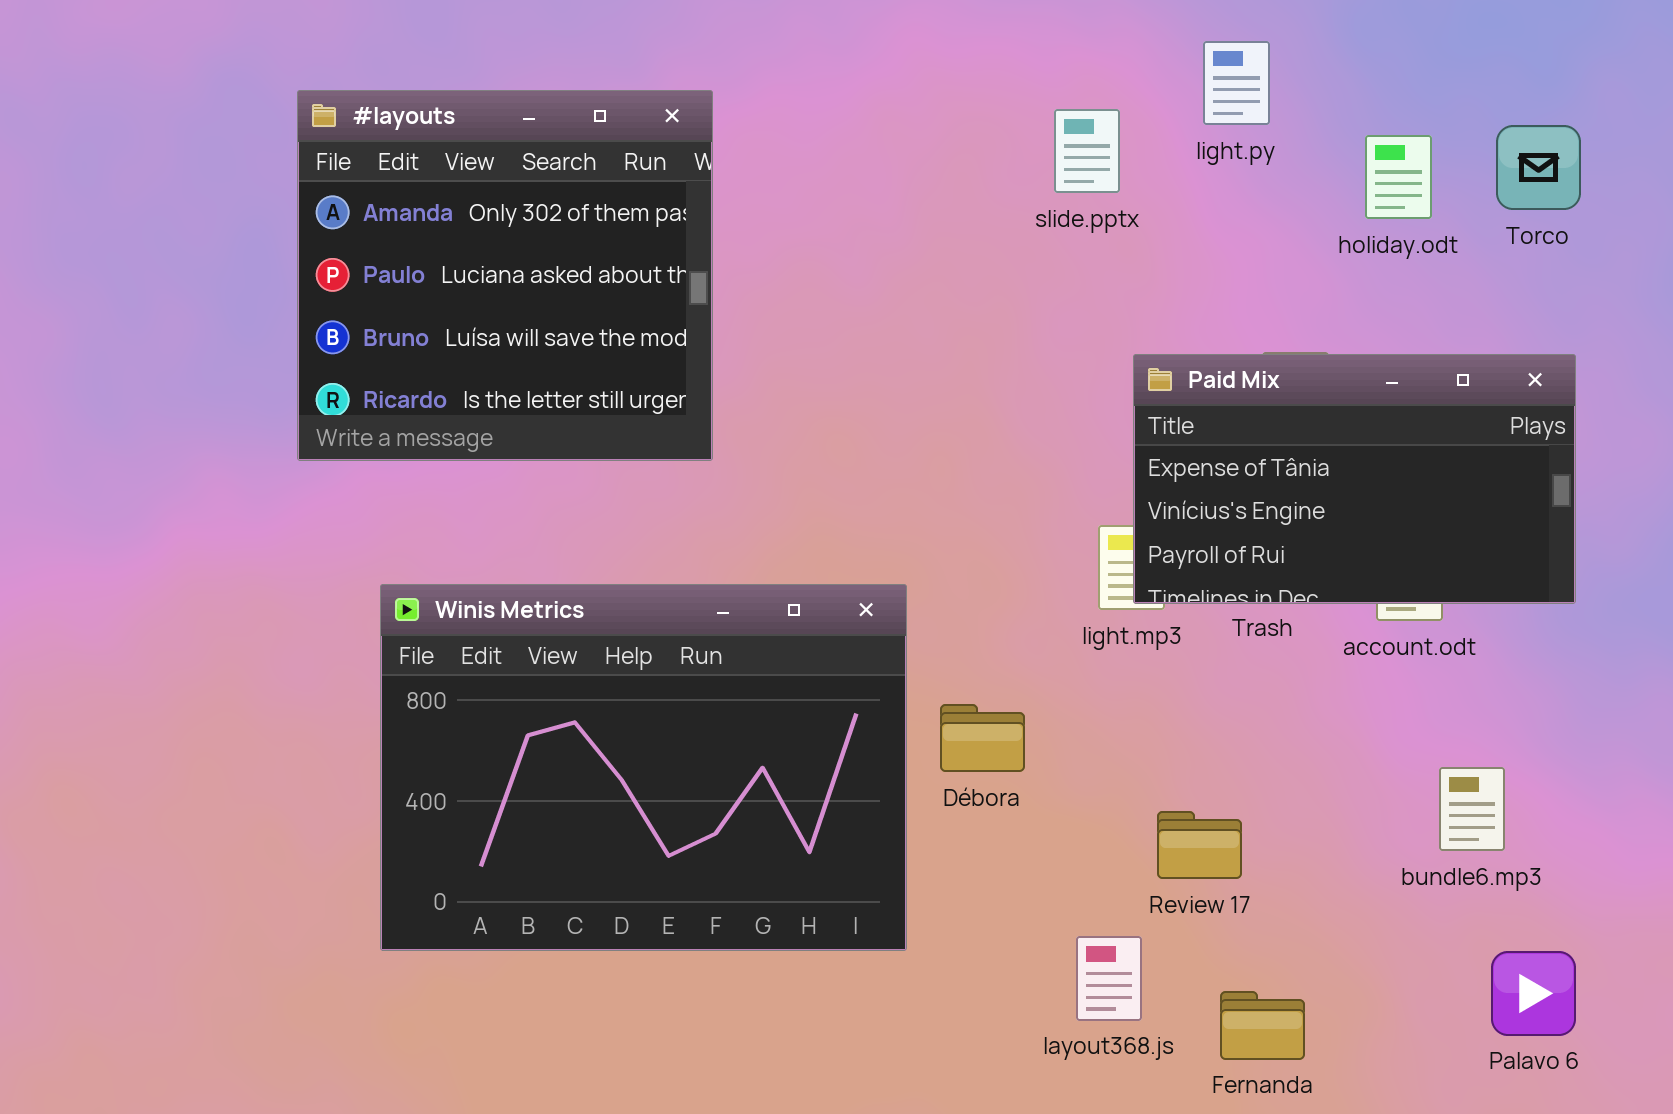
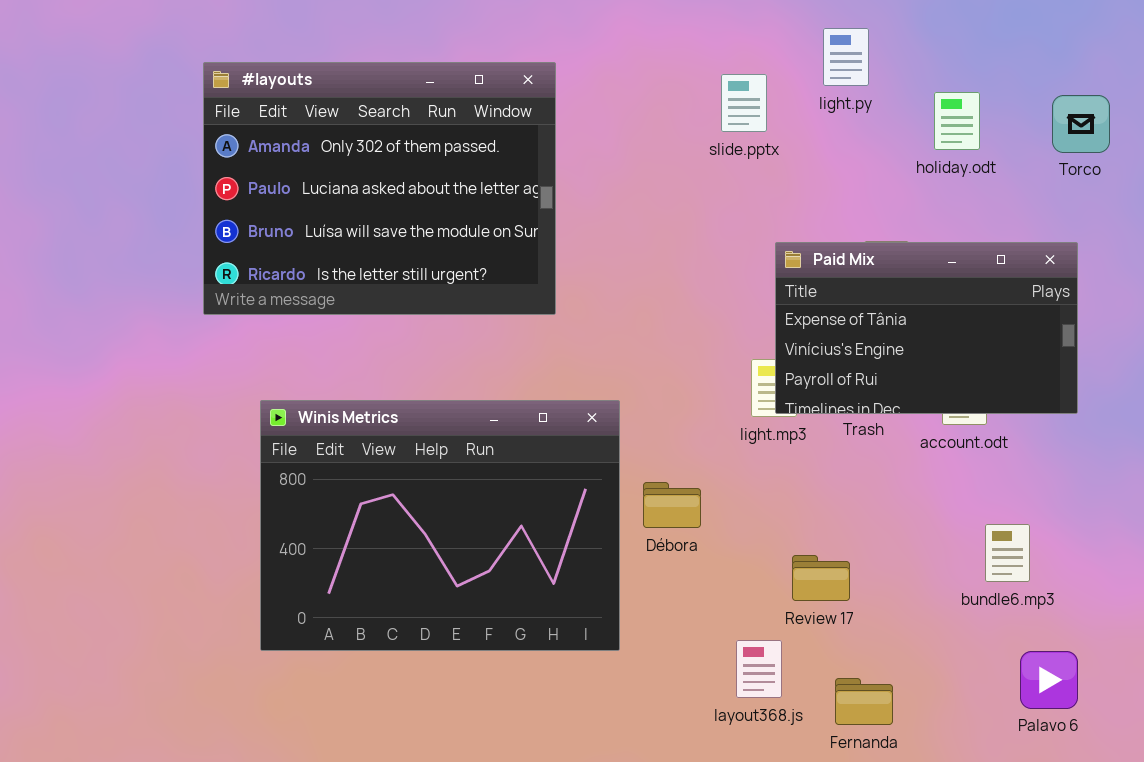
#layouts: [297,90,713,461] -> [203,62,556,315], resized
Torco: [1496,125,1581,210] -> [1052,95,1110,153], moved

